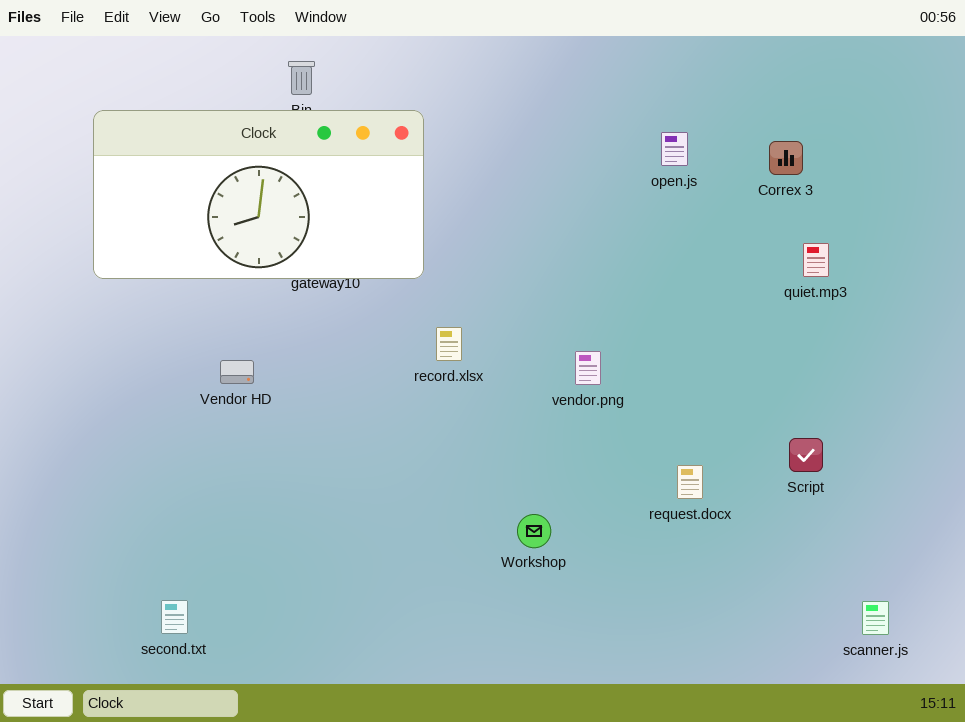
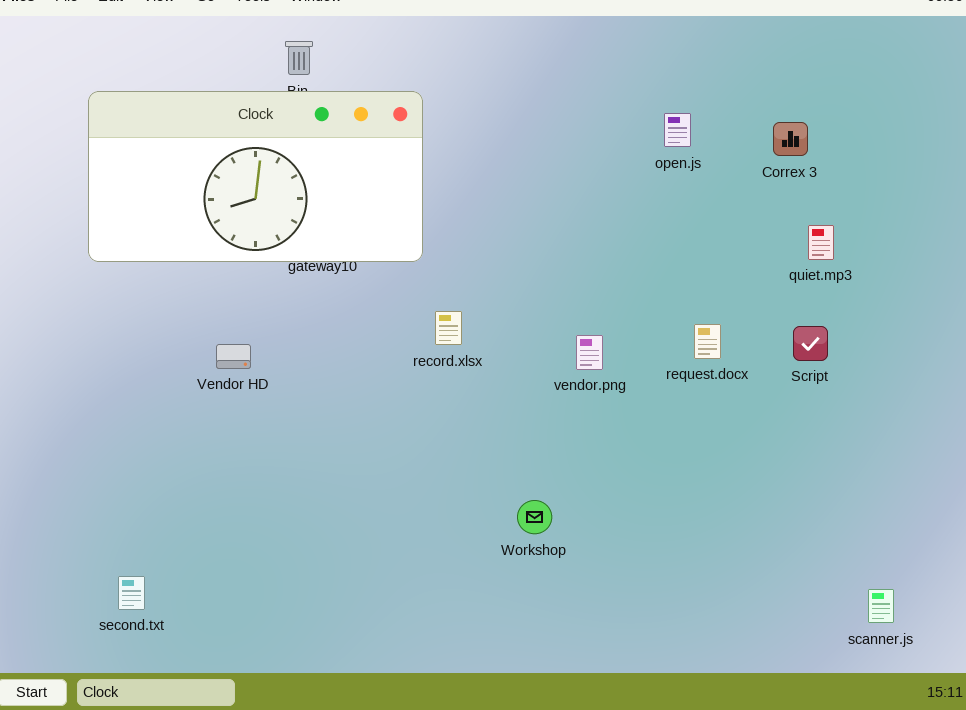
Script: [789,438,823,472] -> [793,326,828,361], moved
request.docx: [677,465,703,499] -> [694,324,721,359], moved
second.txt: [161,600,188,634] -> [118,576,145,610], moved

